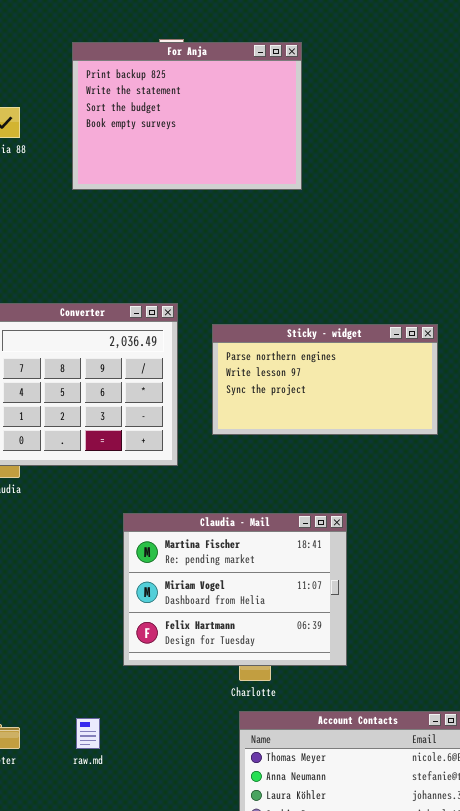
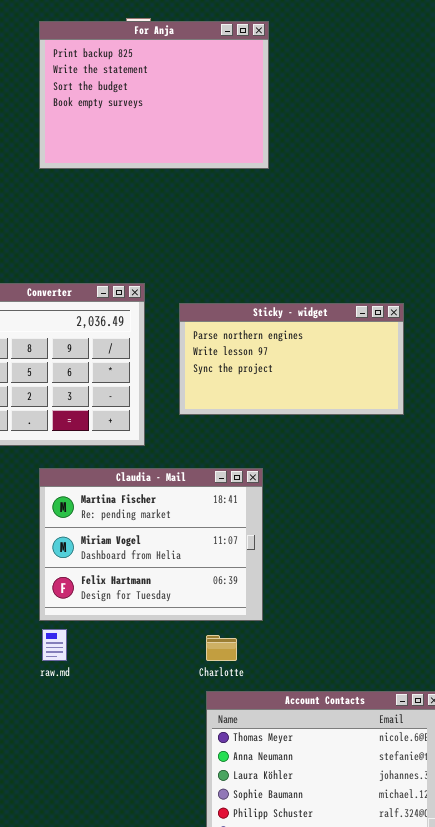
Claudia - Mail: [123,513,347,666] -> [39,468,263,621], moved
raw.md: [76,718,100,749] -> [42,629,67,661], moved

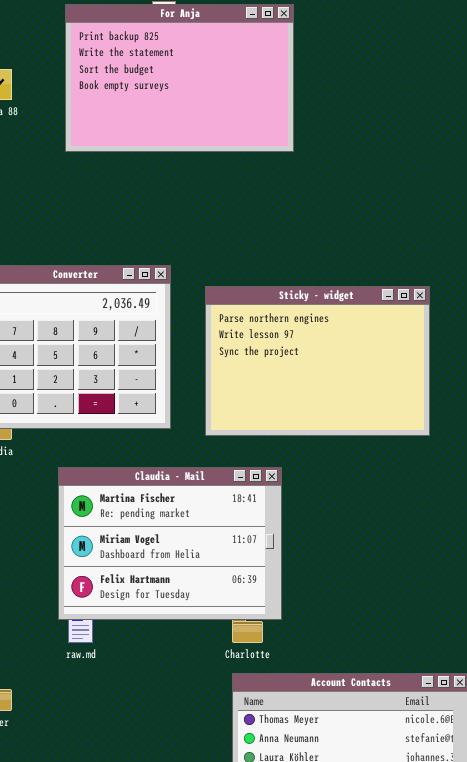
Sticky - widget: [179,303,404,415] -> [205,286,430,436], resized
Claudia - Mail: [39,468,263,621] -> [58,467,282,620], moved

